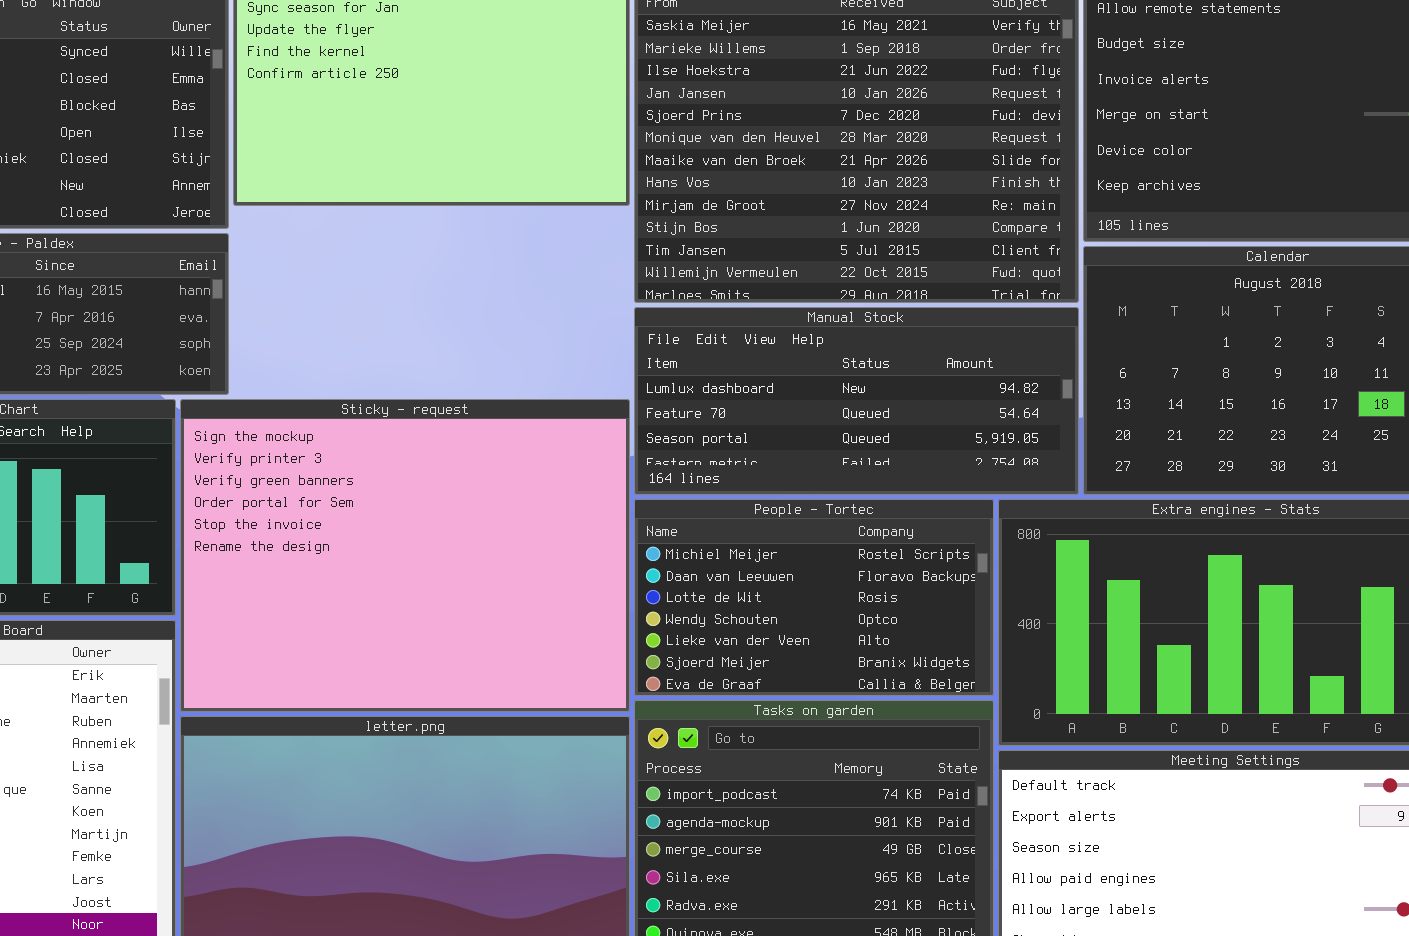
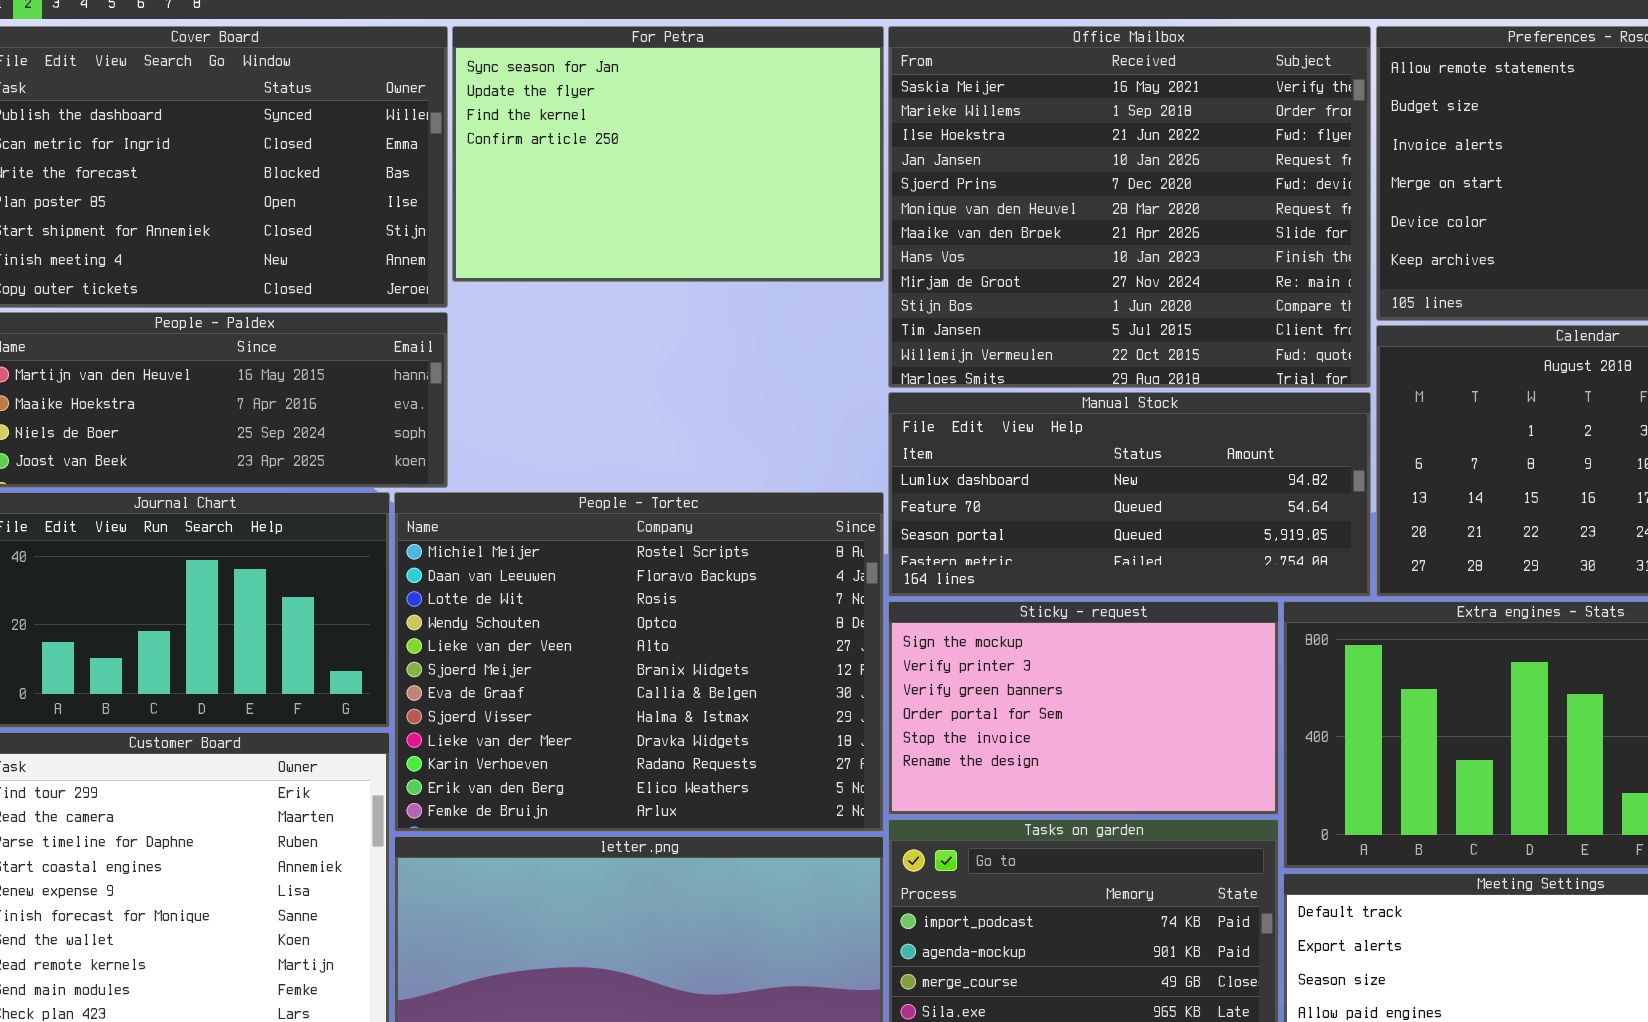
Sticky - request: [180,399,630,712] -> [888,601,1279,815], moved, resized
People - Tortec: [634,499,994,696] -> [394,492,884,832], moved, resized

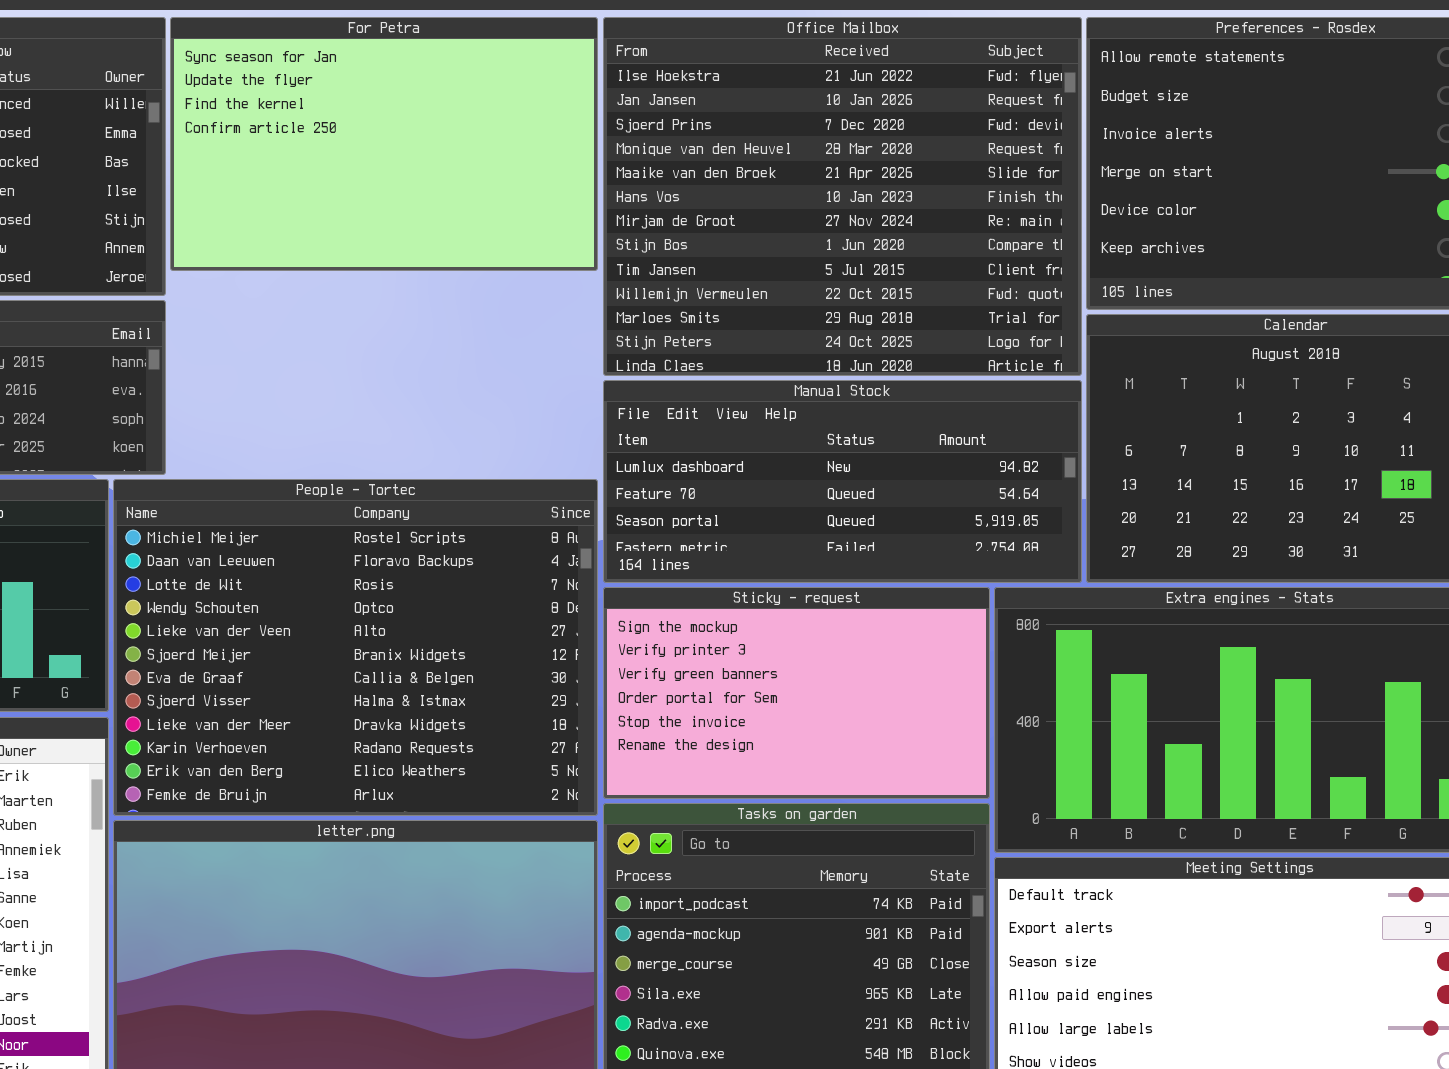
Office Mailbox: [888,26,1371,388] -> [603,17,1082,376], scrolled down 2 rows

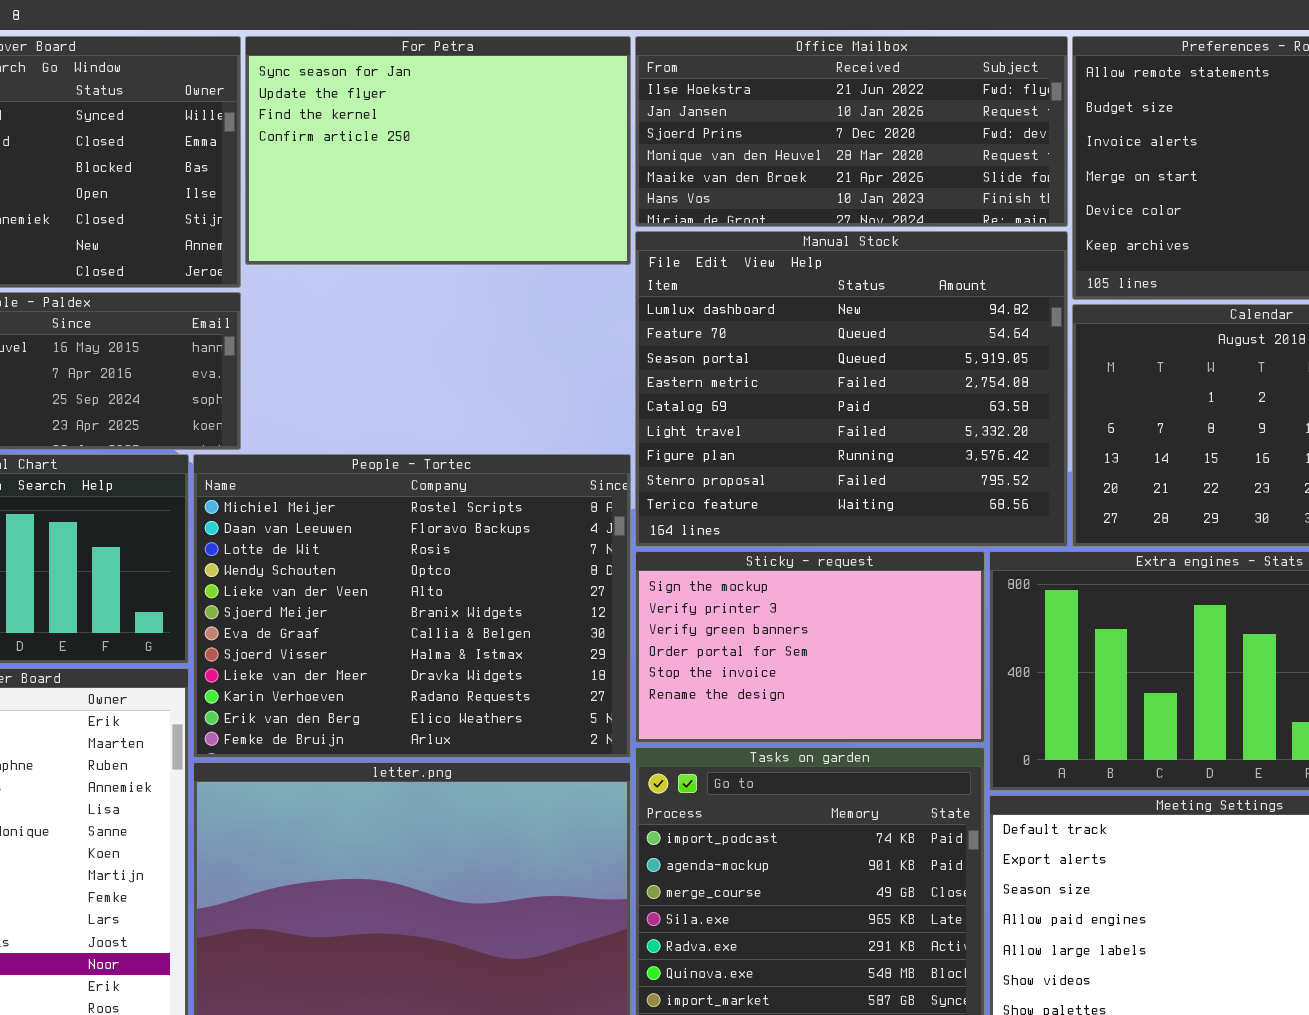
Office Mailbox: [603,17,1082,376] -> [635,36,1068,227], resized
Manual Stock: [603,380,1082,583] -> [635,231,1068,547], resized

